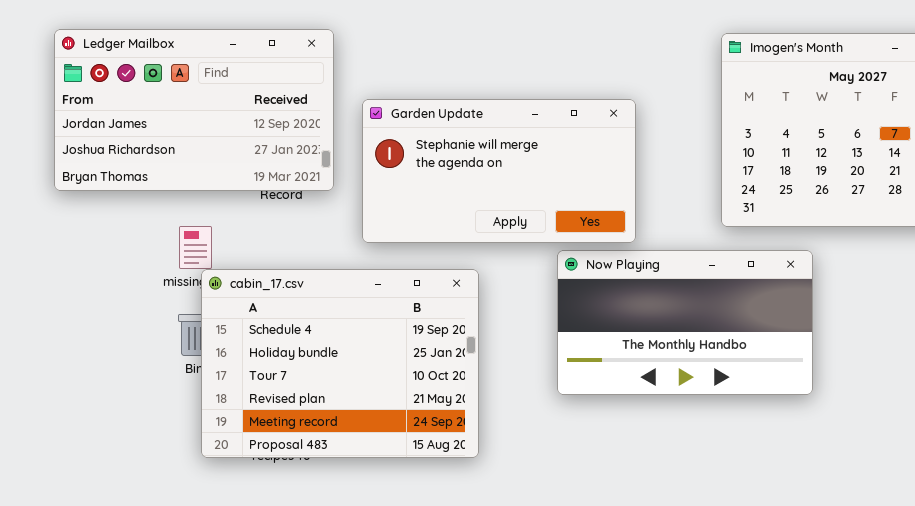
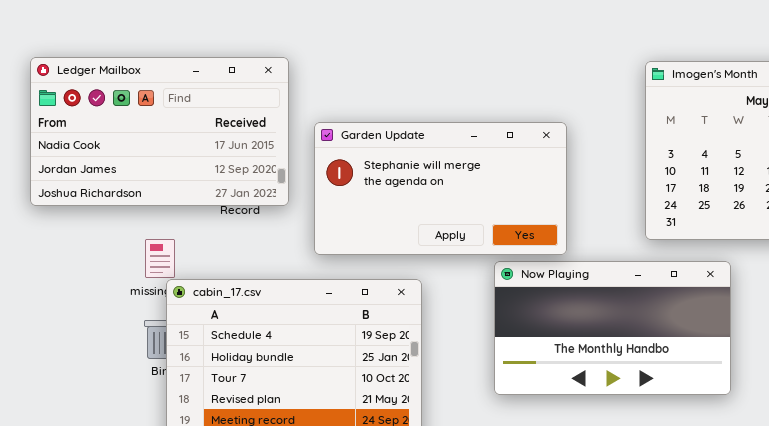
Ledger Mailbox: [54,29,334,191] -> [30,57,289,206], scrolled up 1 row

